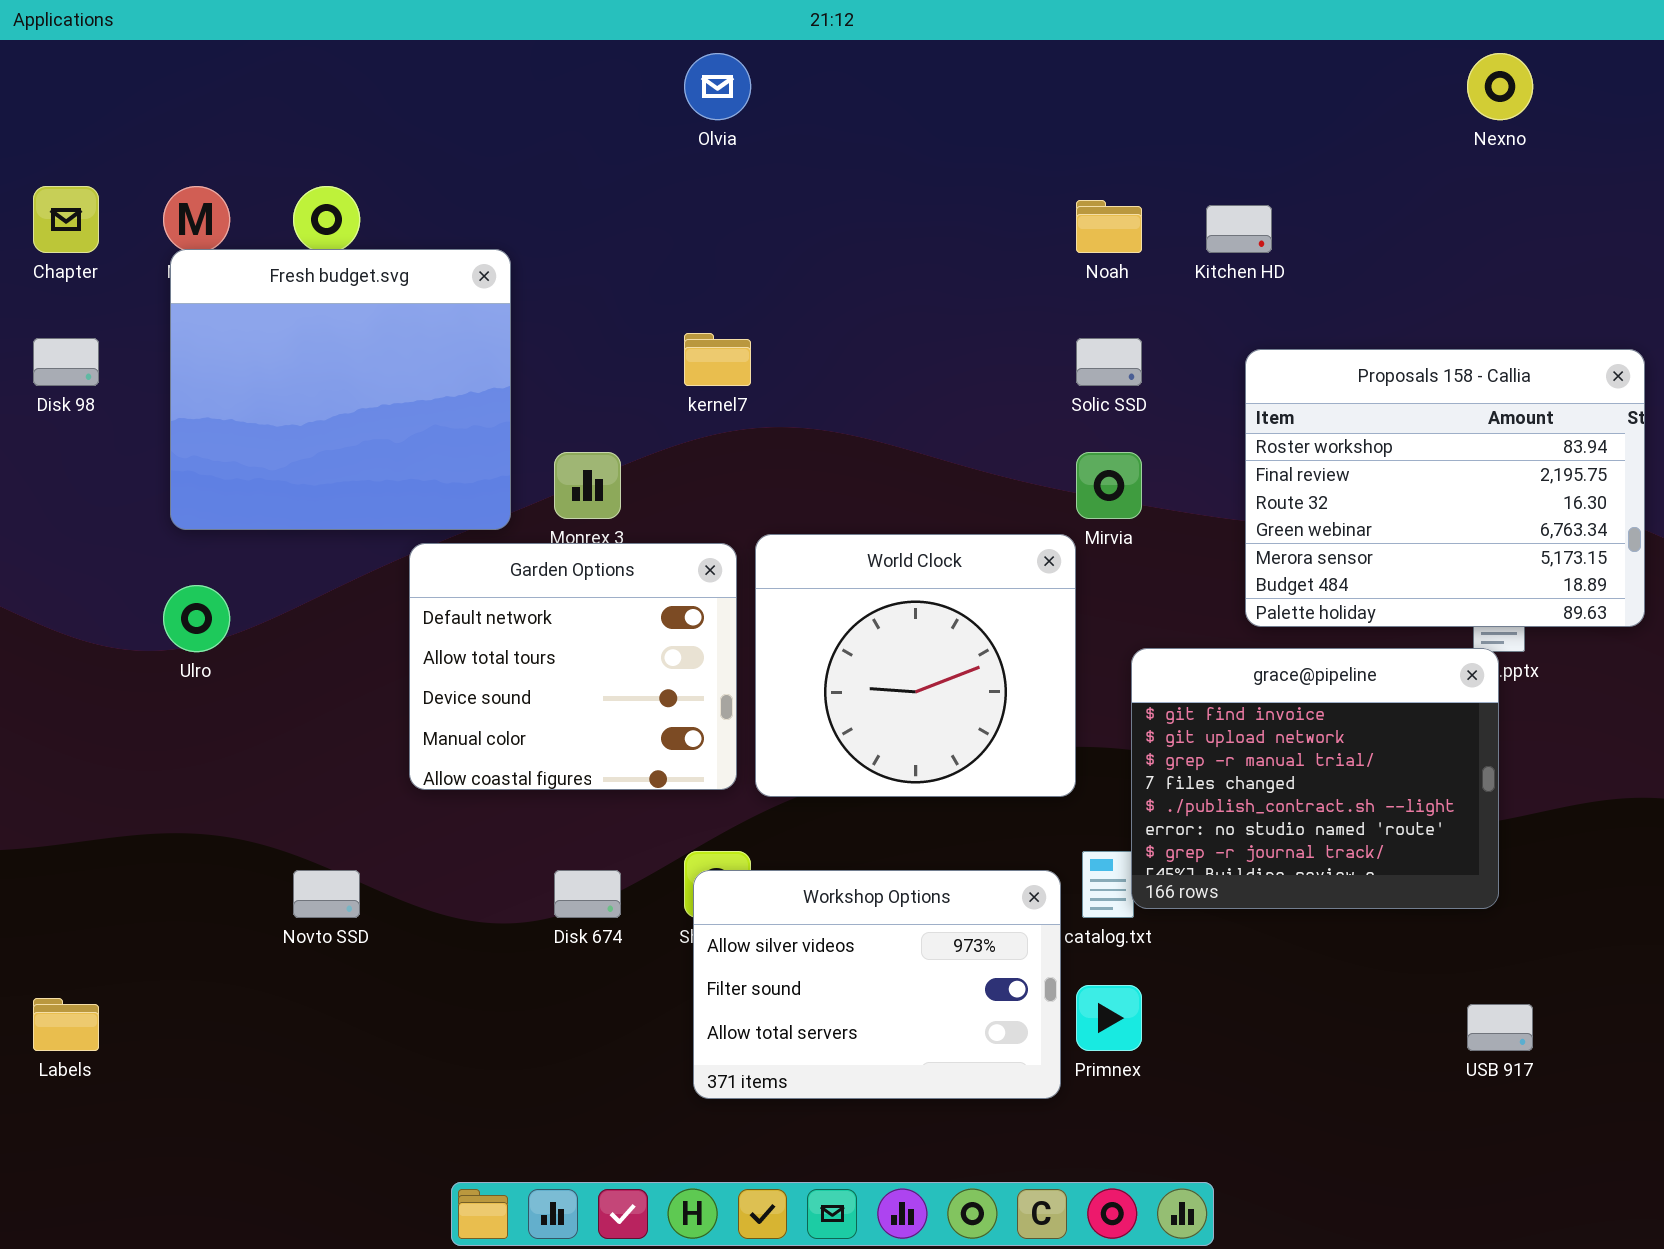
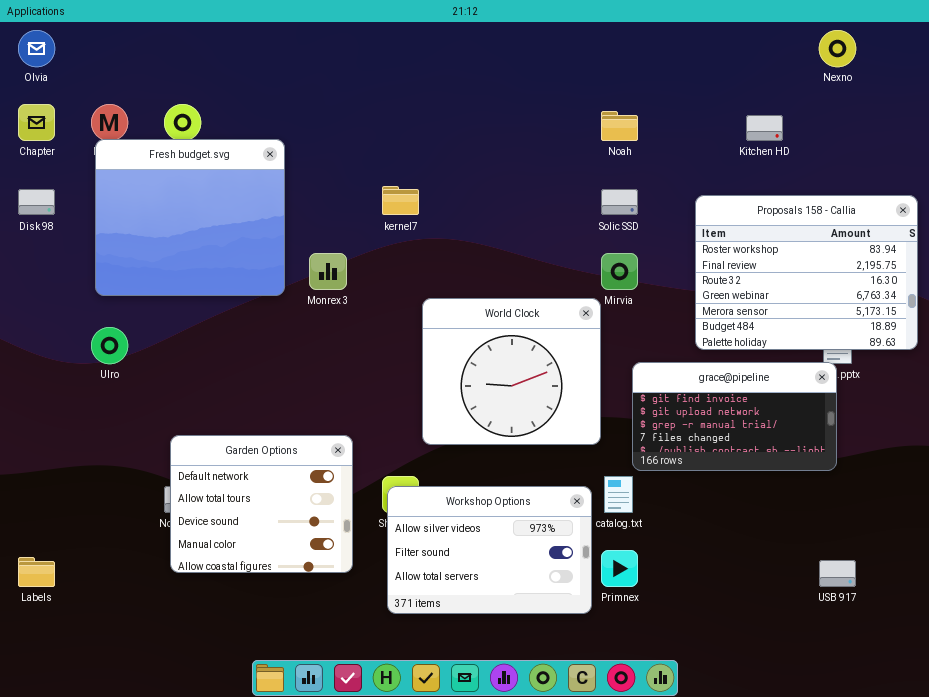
Olvia: [684,53,751,120] -> [18,30,55,67], moved
Kitchen HD: [1206,205,1272,253] -> [746,115,783,141], moved
Garden Options: [409,543,737,790] -> [170,435,353,573], moved
grace@pipeline: [1131,648,1499,909] -> [632,362,837,471], resized

